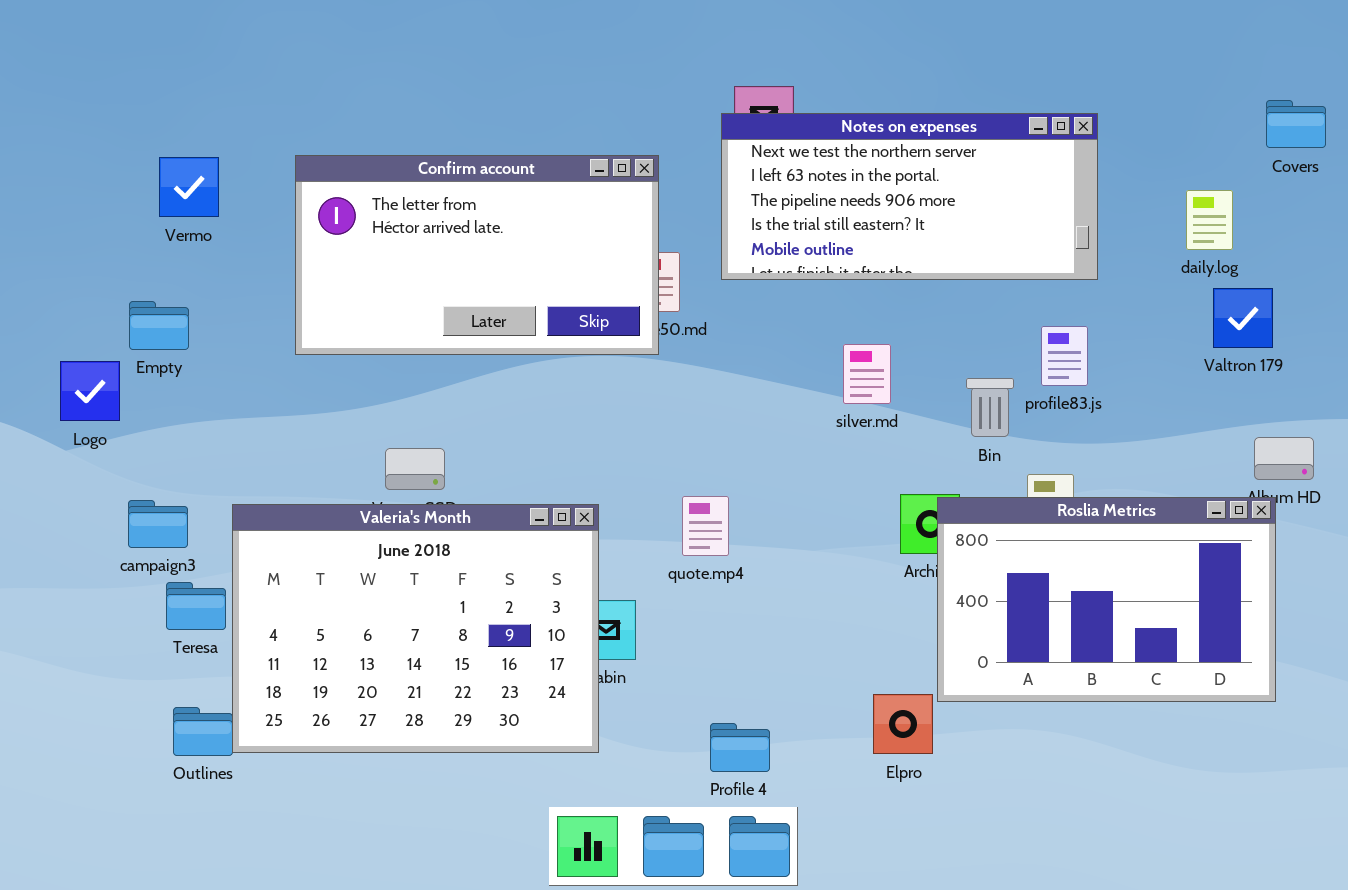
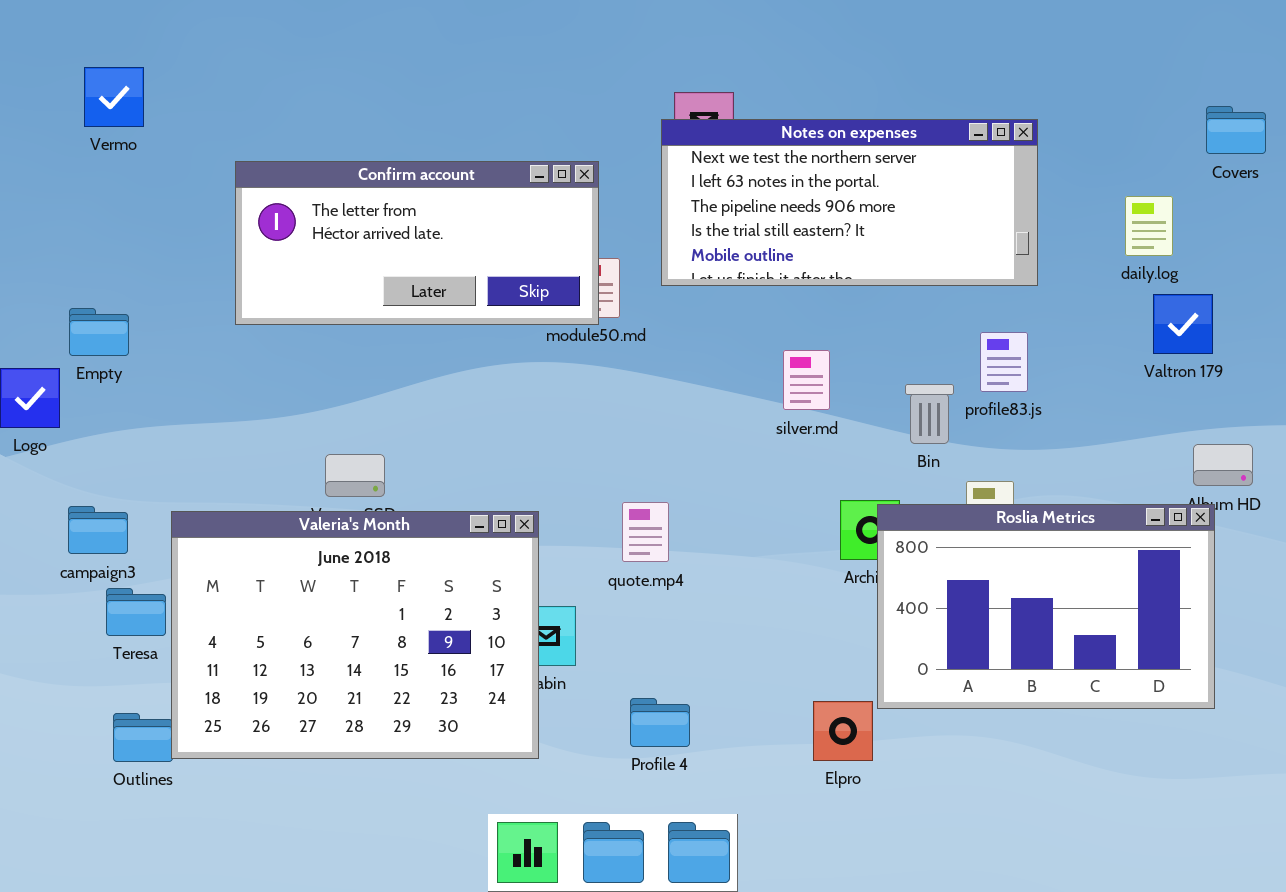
Confirm account: [295,155,659,355] -> [235,161,599,325], resized
Vermo: [159,157,219,217] -> [84,67,144,127], moved
Profile 4: [710,723,770,772] -> [630,698,690,747], moved

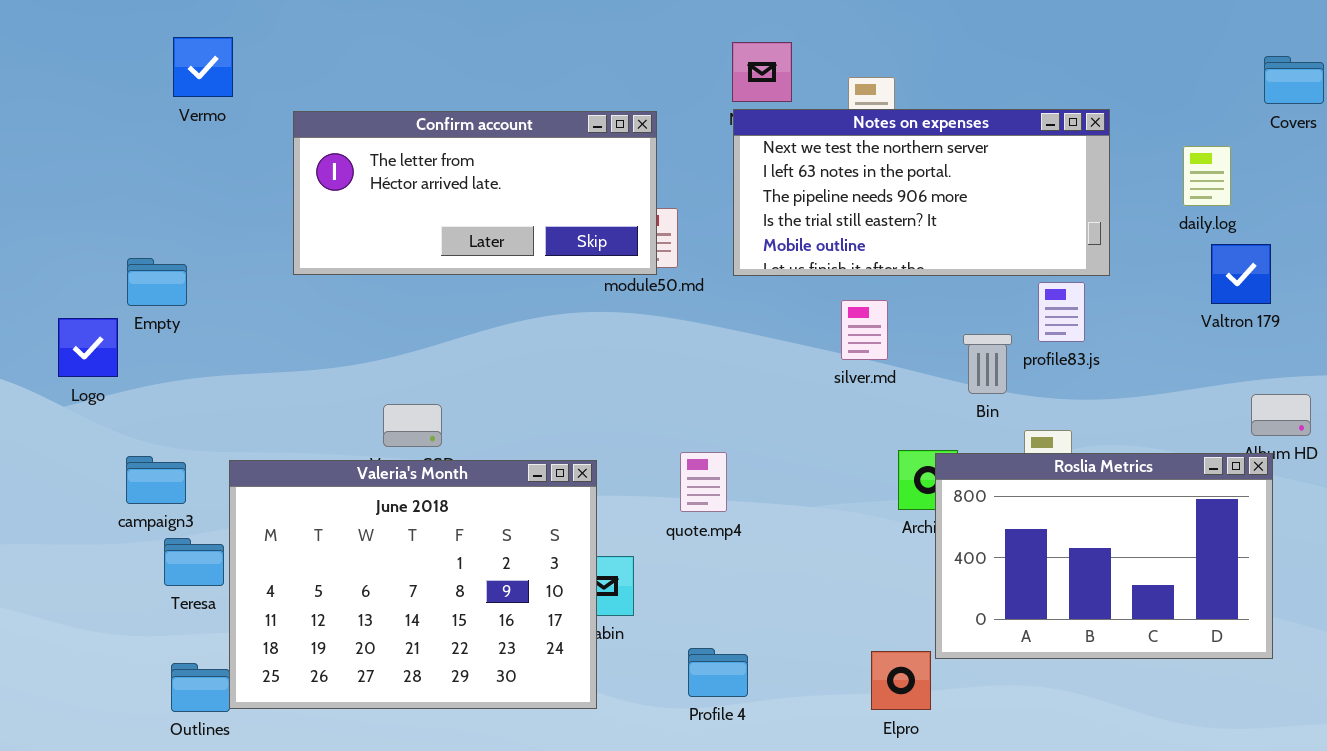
Vermo: [84,67,144,127] -> [173,37,233,97], moved
Notes on expenses: [661,119,1038,286] -> [733,109,1110,276], moved

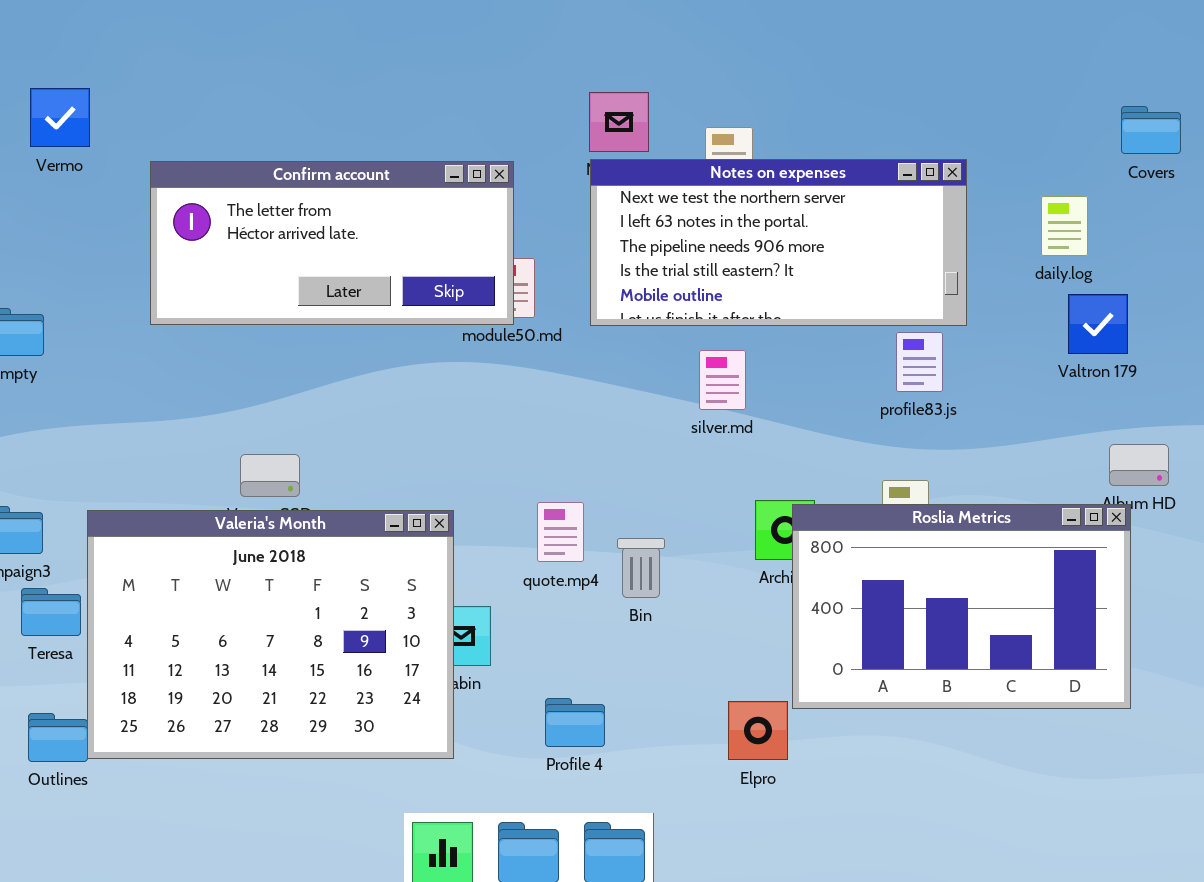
Bin: [963,334,1012,394] -> [617,538,665,598], moved

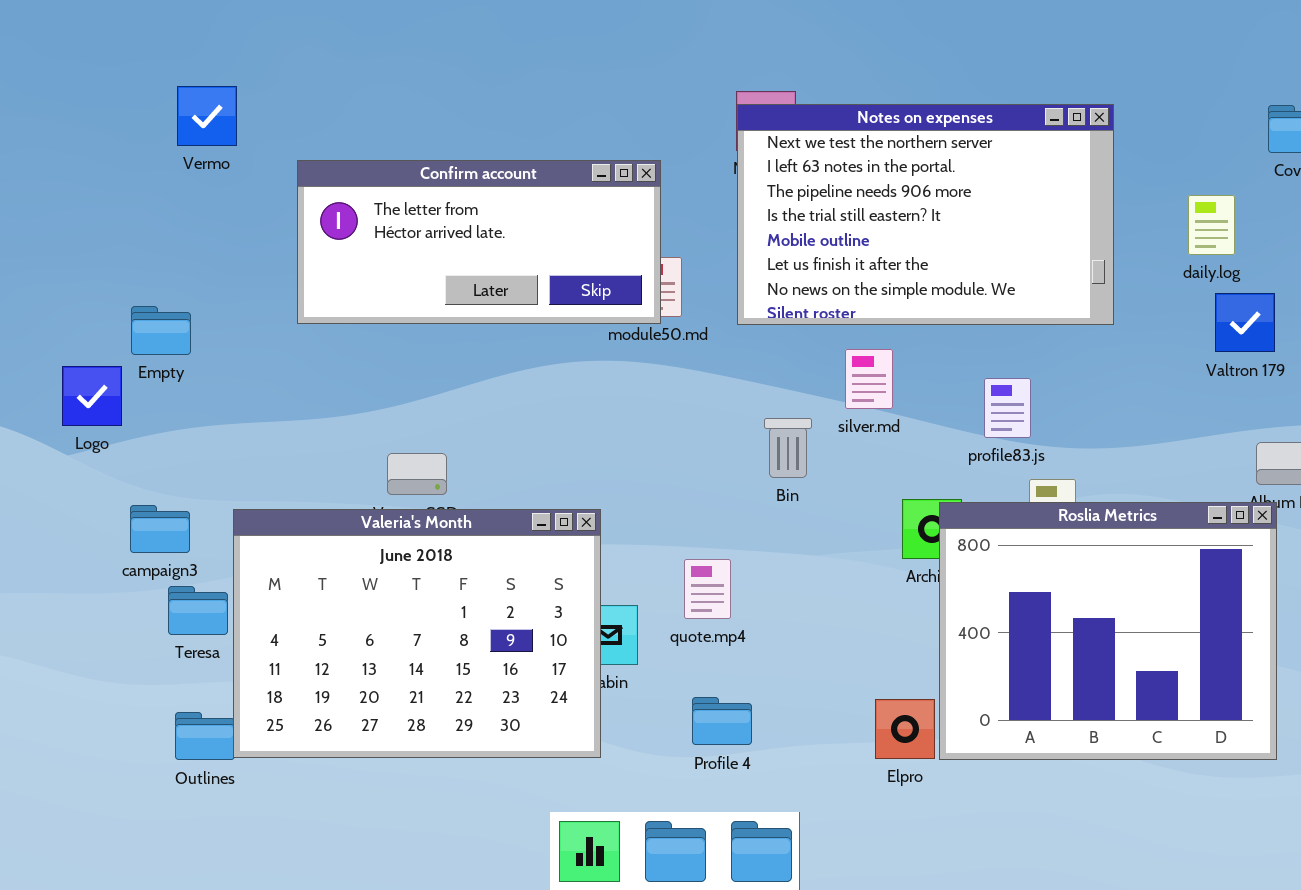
Notes on expenses: [590,159,967,326] -> [737,104,1114,325], resized
profile83.js: [896,332,943,392] -> [984,378,1031,438], moved
quote.mp4: [537,502,584,562] -> [684,559,731,619], moved
Roslia Metrics: [792,504,1131,709] -> [939,502,1277,760], resized
Bin: [617,538,665,598] -> [764,418,812,478], moved

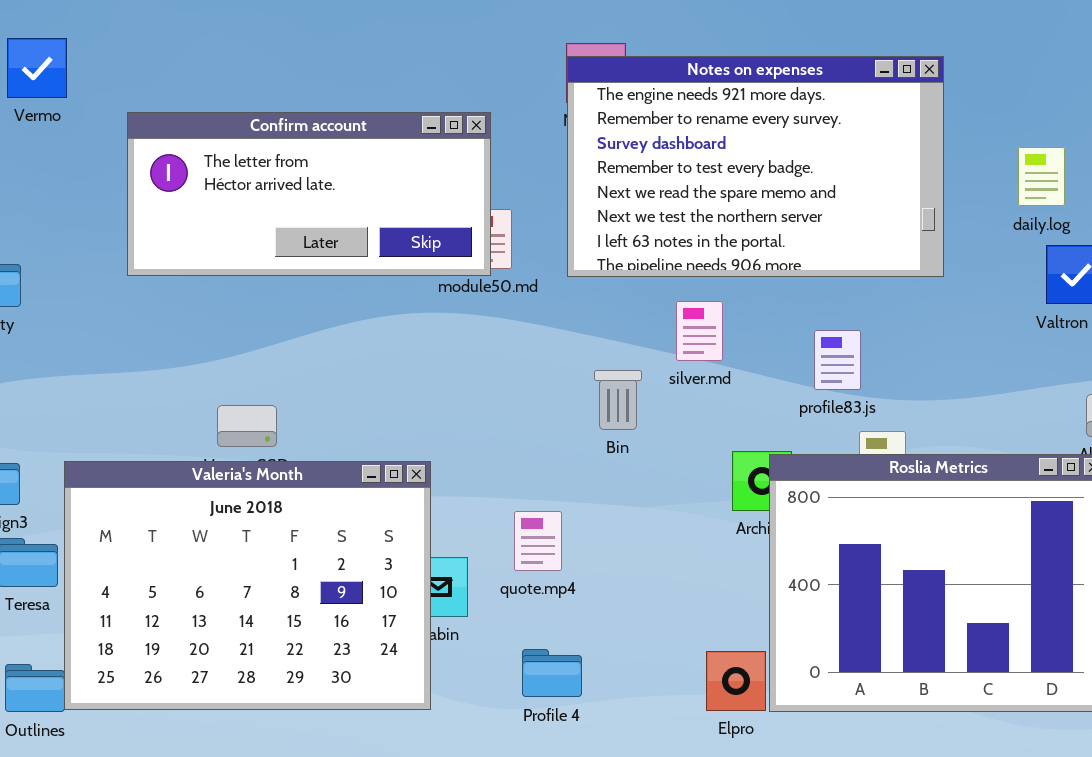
Notes on expenses: [737,104,1114,325] -> [567,56,944,277], scrolled up 5 rows

